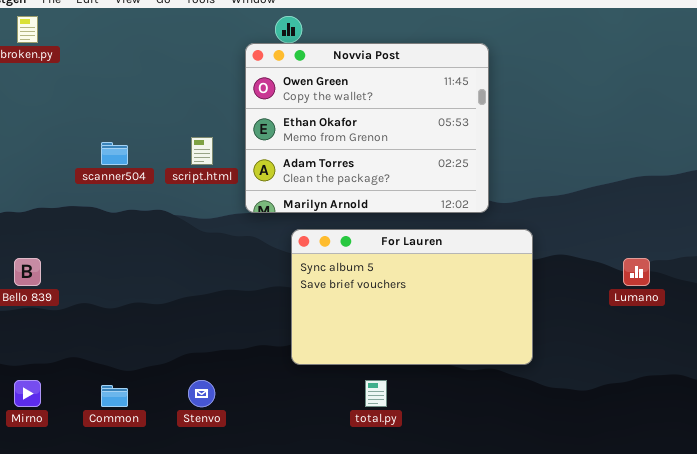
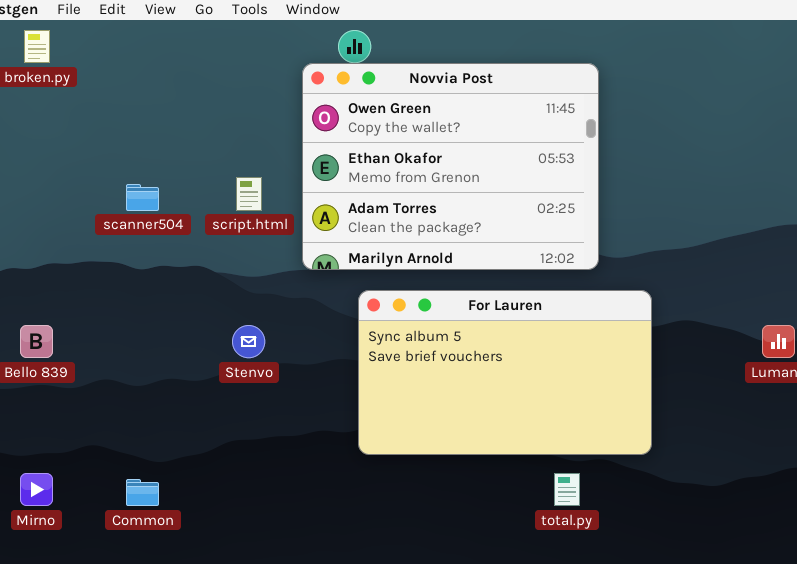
Stenvo: [188,380,215,407] -> [232,325,265,358], moved
total.py: [365,380,387,407] -> [554,473,580,506], moved

